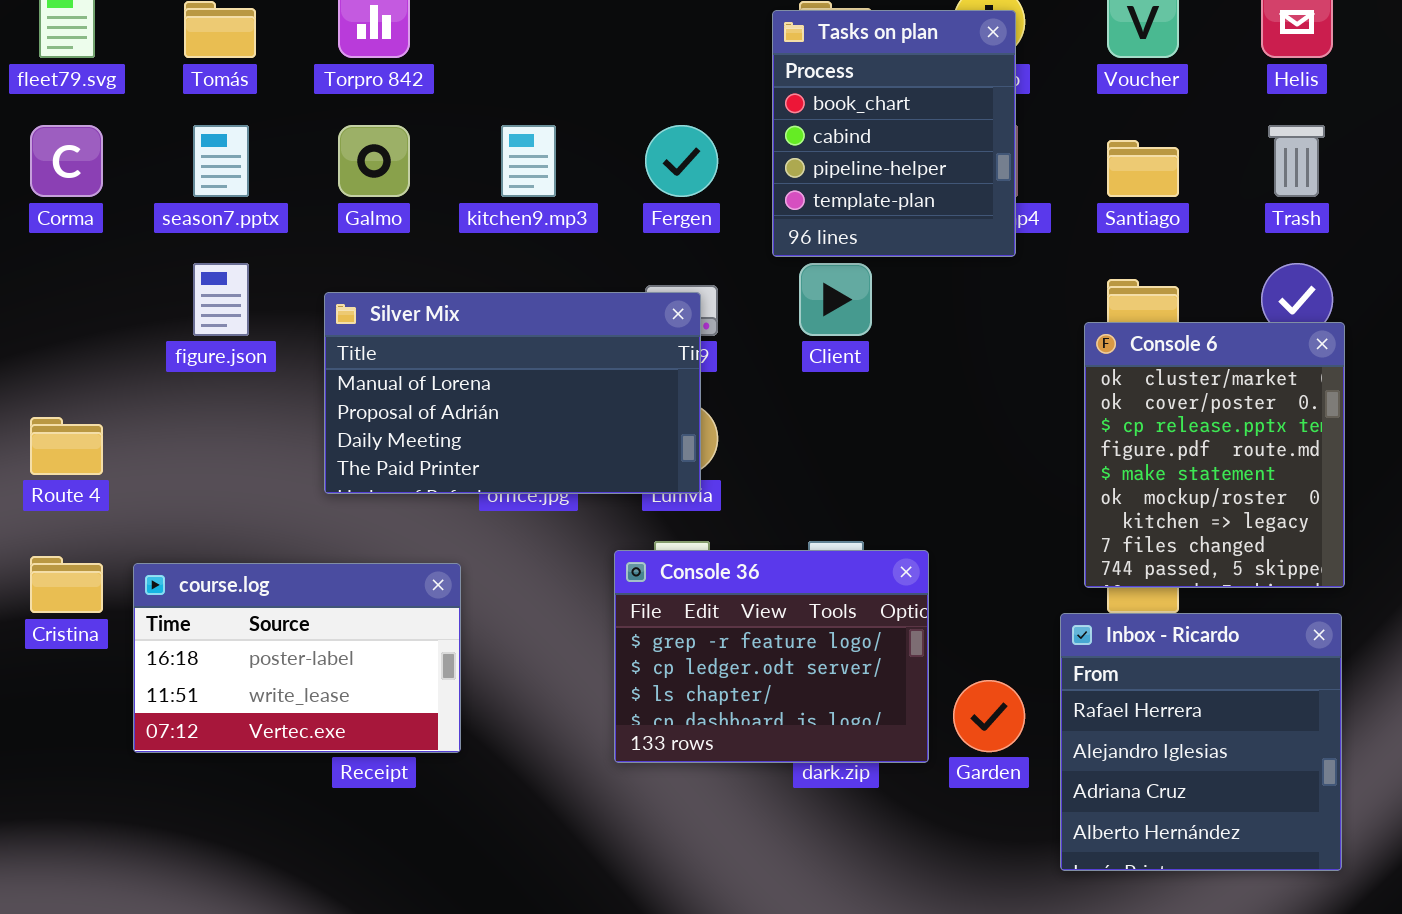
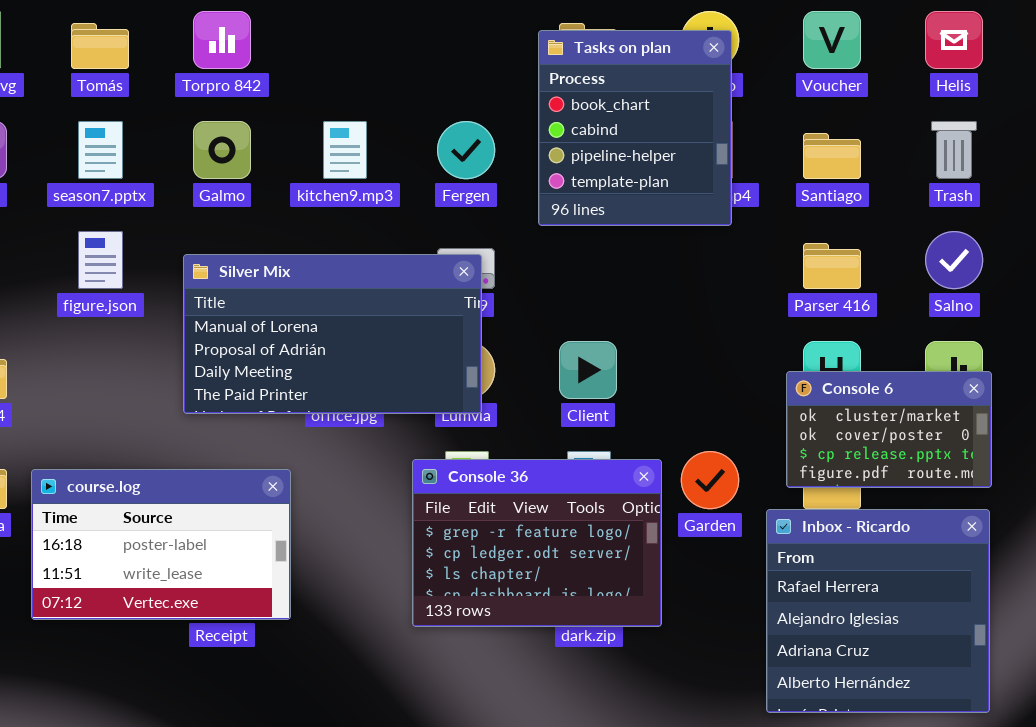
Client: [799,263,872,336] -> [559,341,617,399], moved
Console 6: [1084,322,1345,588] -> [786,371,992,488], resized
Garden: [953,680,1025,752] -> [681,451,739,509], moved

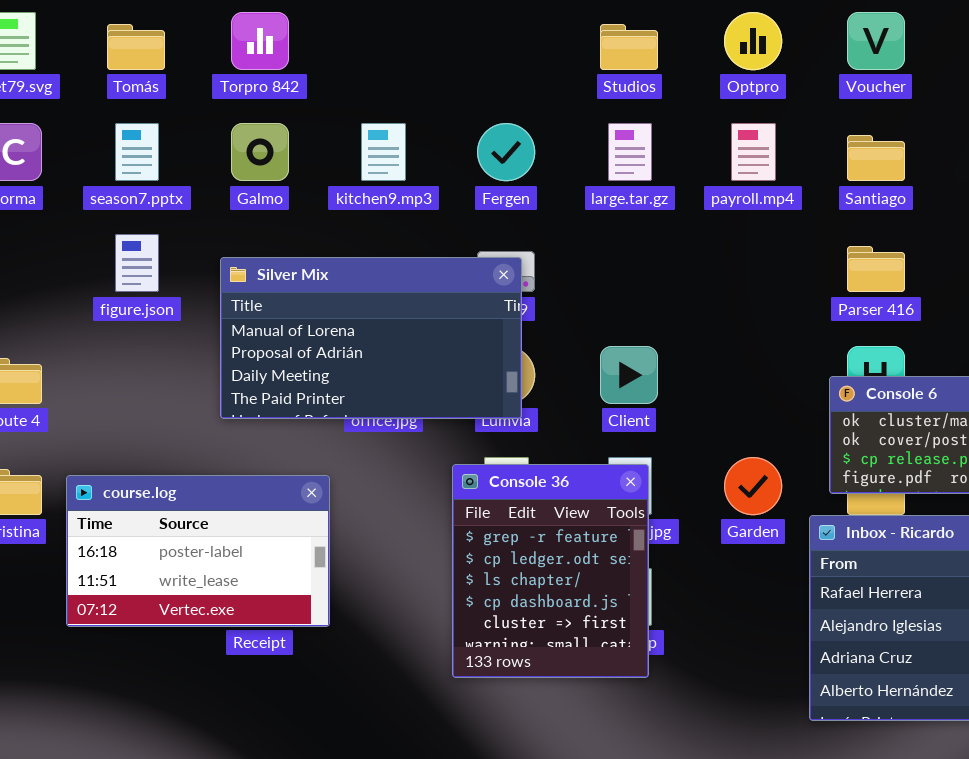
Tasks on plan: [538,30,732,226] -> none, closed
Console 36: [412,459,662,627] -> [452,464,649,678], resized

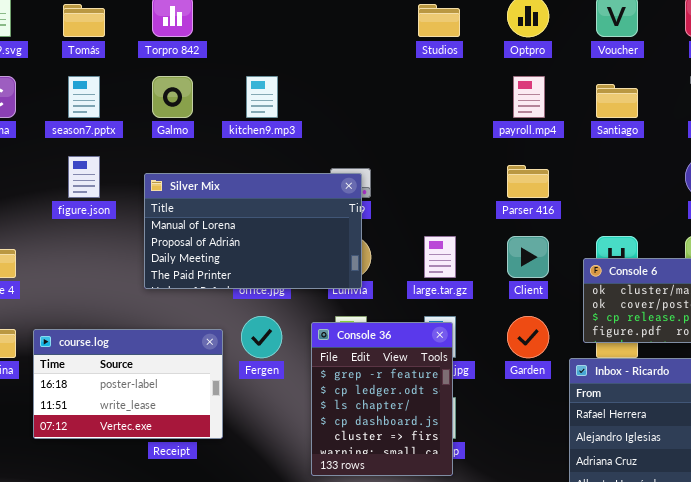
Fergen: [477,123,535,181] -> [241,316,282,358], moved
large.tar.gz: [608,123,652,181] -> [424,236,456,278], moved
Parser 416: [847,246,905,292] -> [507,165,549,198], moved
Client: [600,346,658,404] -> [507,236,549,278], moved

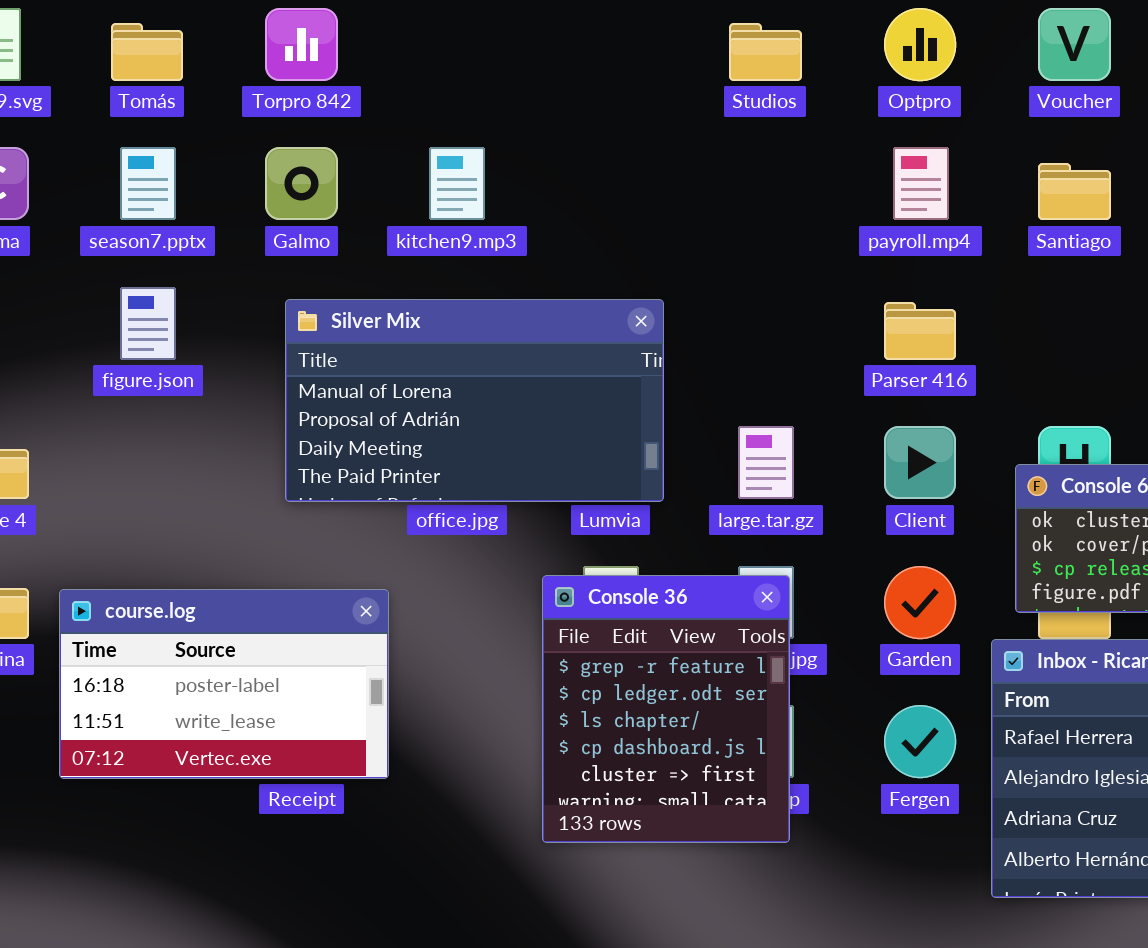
Silver Mix: [144,173,362,289] -> [285,299,664,502], moved
Fergen: [241,316,282,358] -> [884,705,956,778], moved

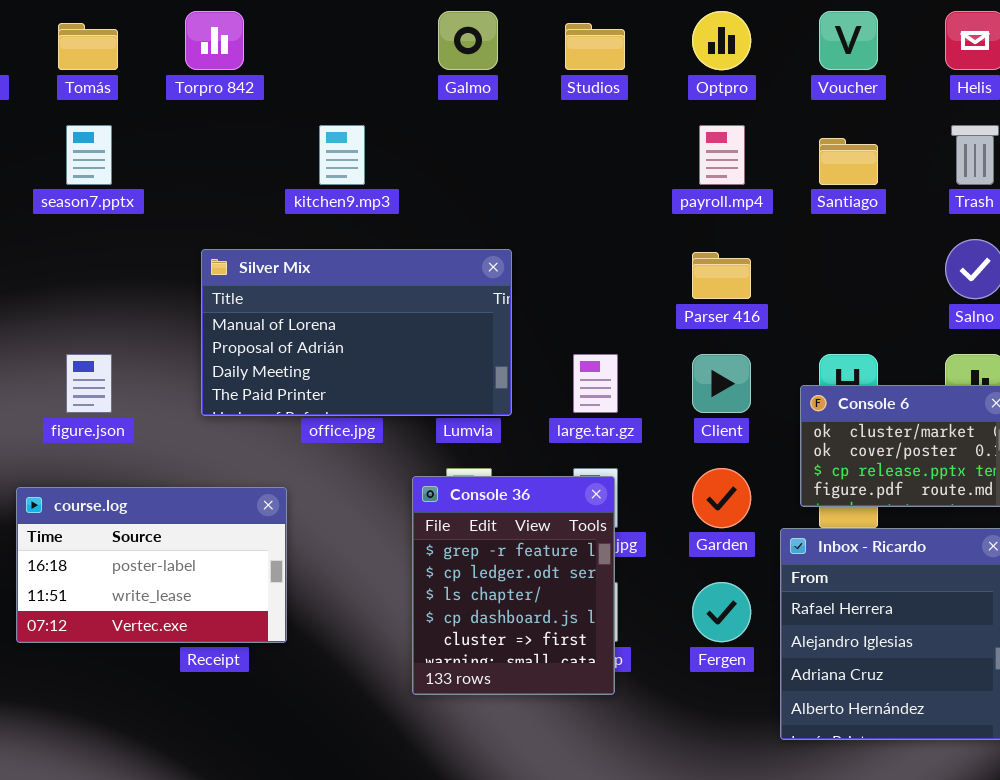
Galmo: [265,147,338,220] -> [438,11,498,70], moved
figure.json: [120,287,176,360] -> [66,354,112,413], moved

